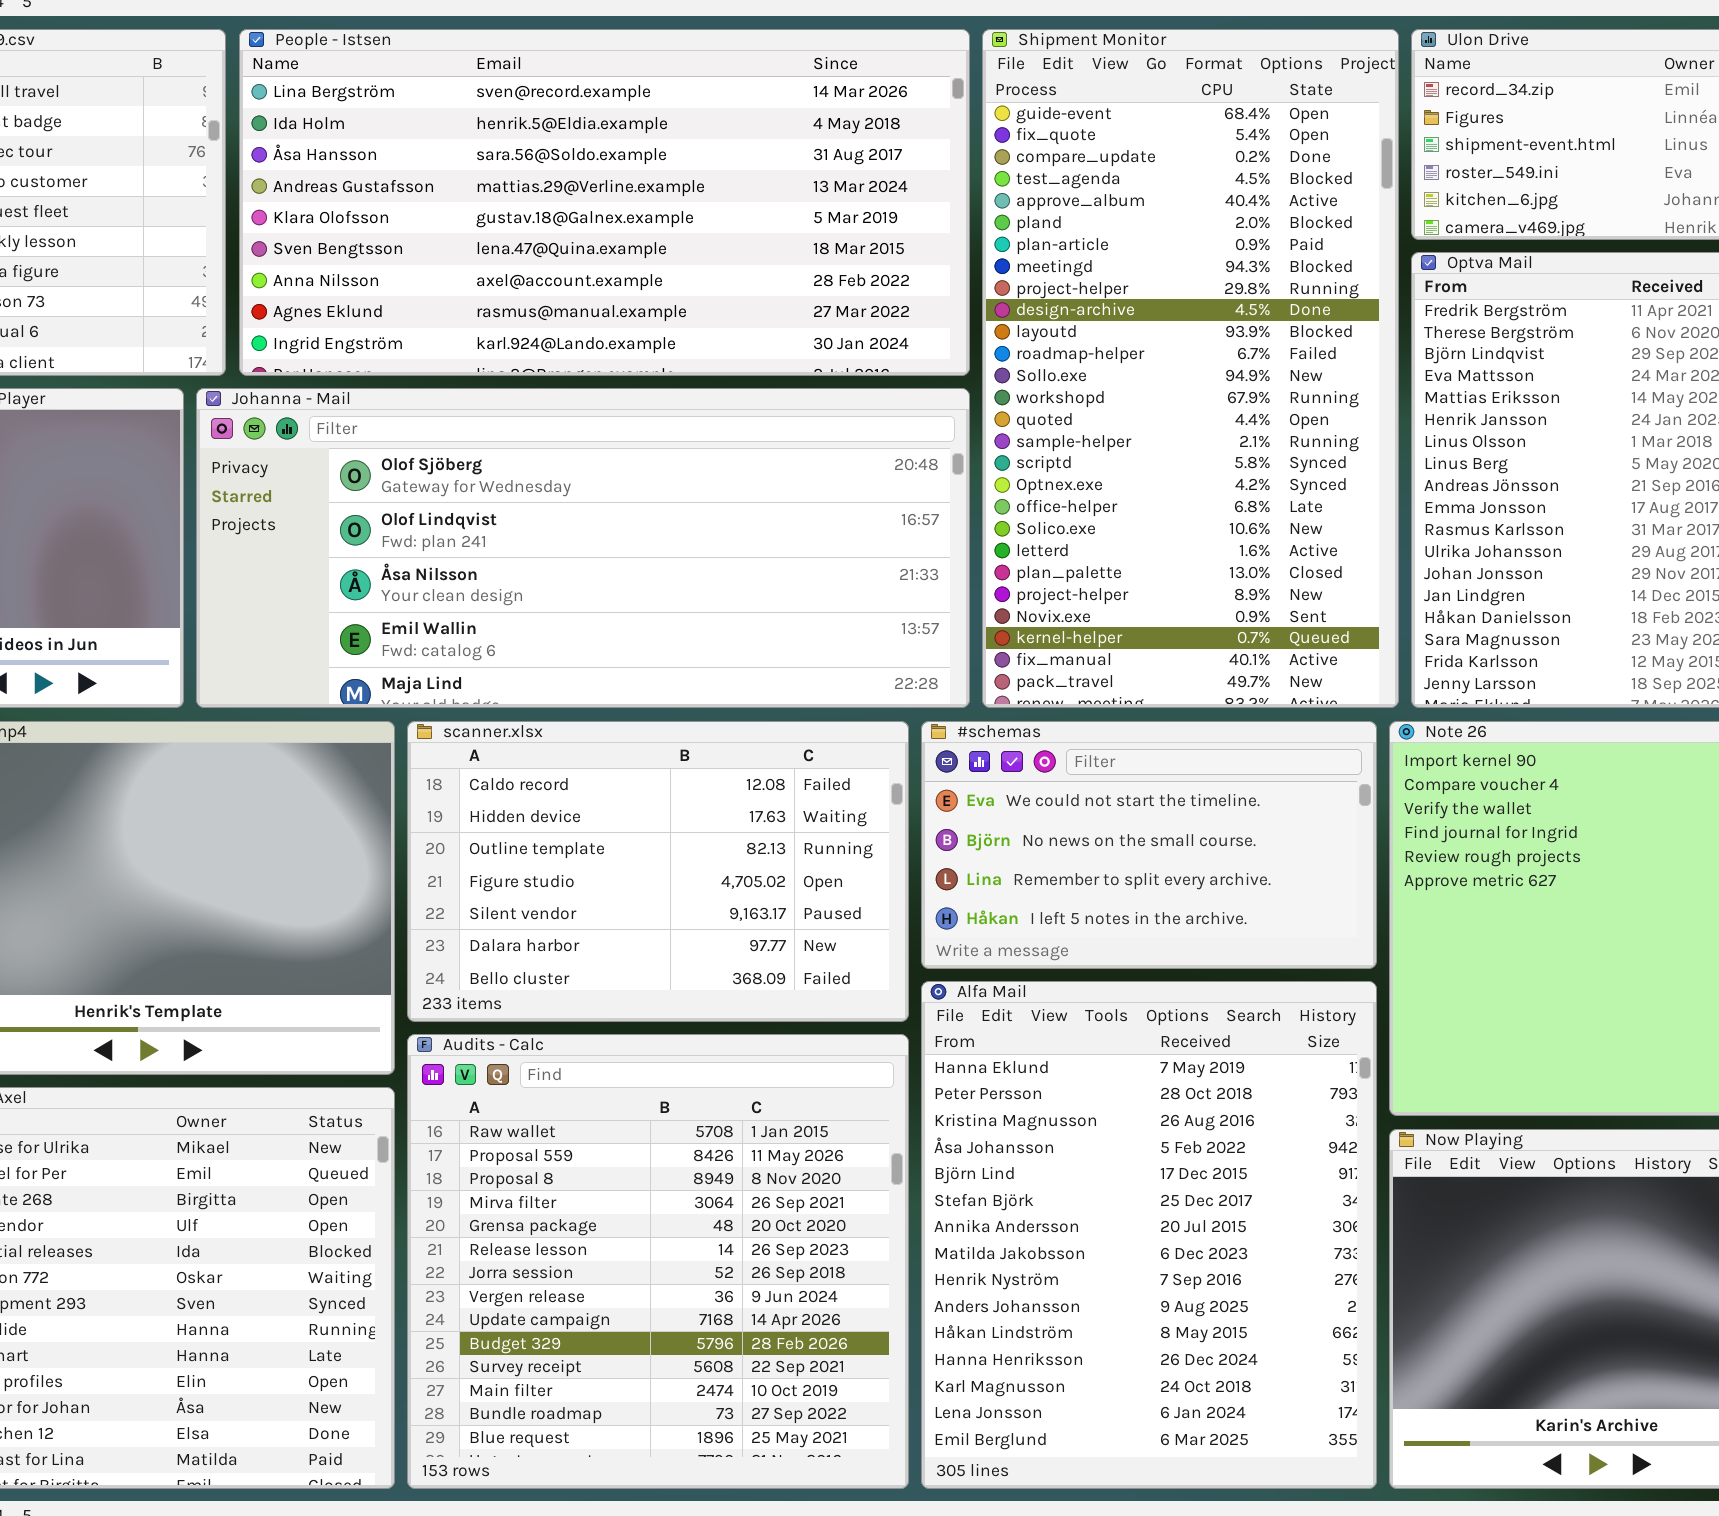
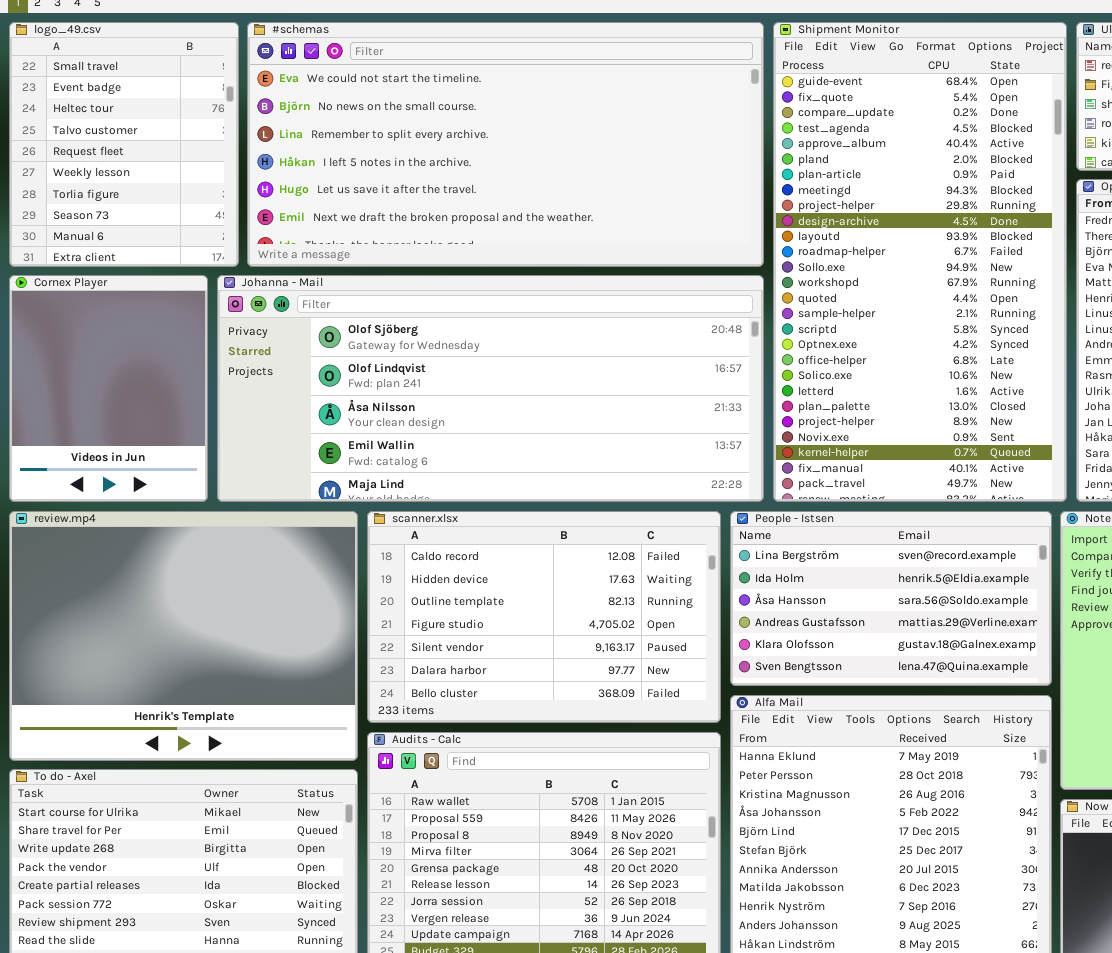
People - Istsen: [239,29,970,376] -> [730,511,1052,686], moved, resized
#schemas: [921,721,1377,969] -> [247,22,764,267], moved, resized

